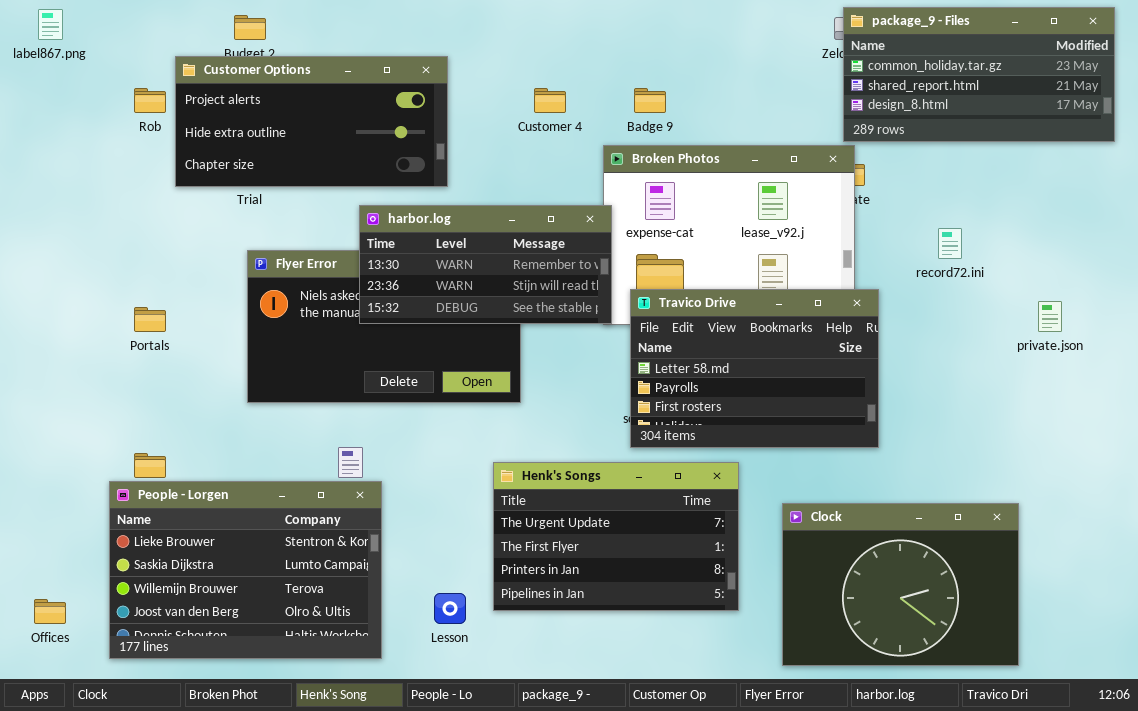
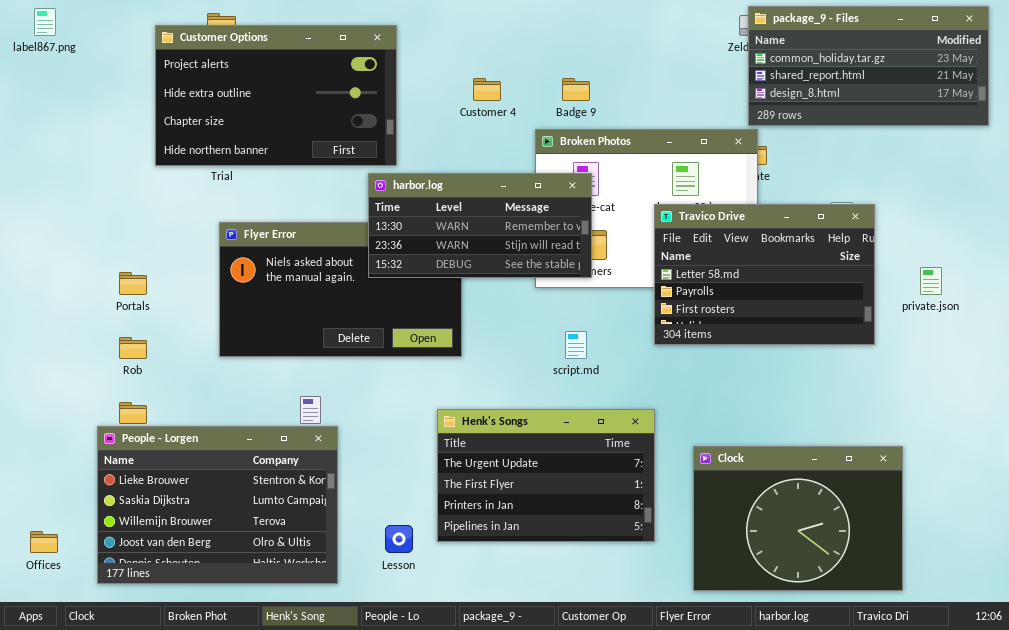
Customer Options: [175,56,448,187] -> [155,25,397,166], resized
Rob: [134,88,166,113] -> [119,337,147,359], moved
harbor.log: [359,205,612,324] -> [368,173,592,278], moved
Travico Drive: [630,289,879,448] -> [654,204,875,345], moved

